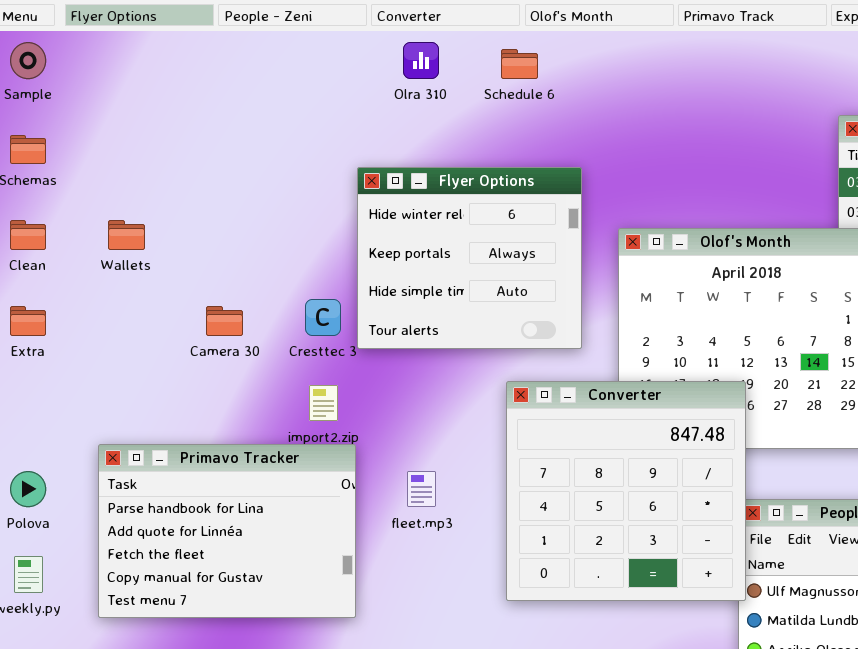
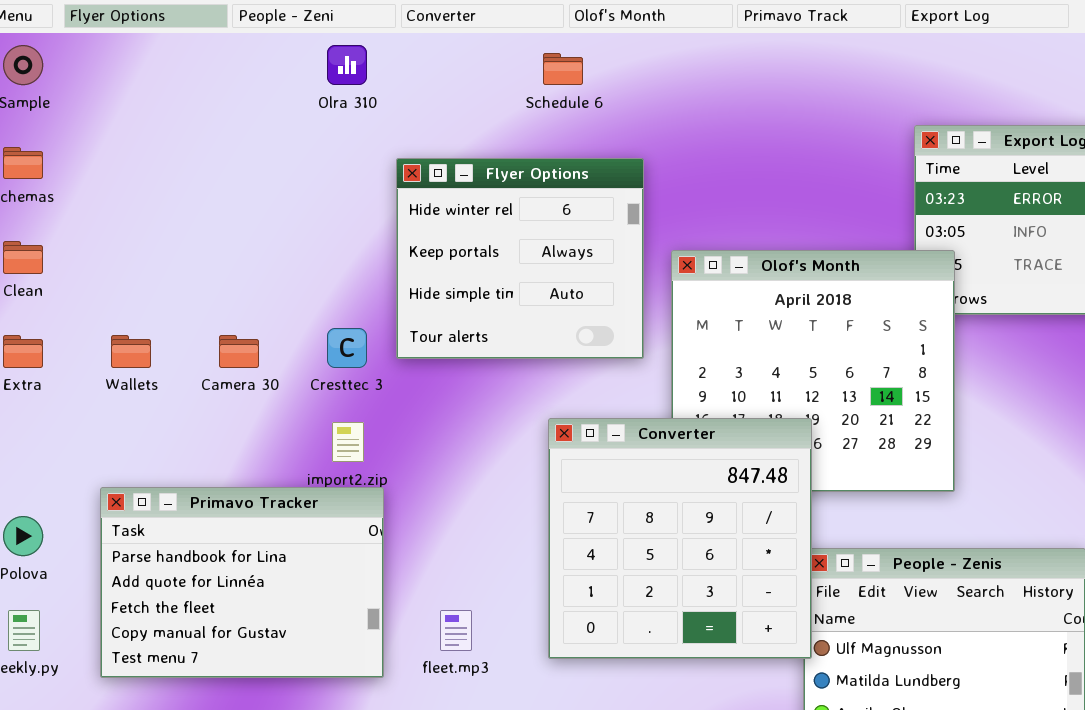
Olra 310: [403,42,439,79] -> [327,45,367,85], moved
Flyer Options: [357,167,582,349] -> [396,158,644,359], moved
Wallets: [108,220,145,250] -> [111,335,151,368], moved
fleet.mp3: [407,471,436,507] -> [440,610,472,651], moved

